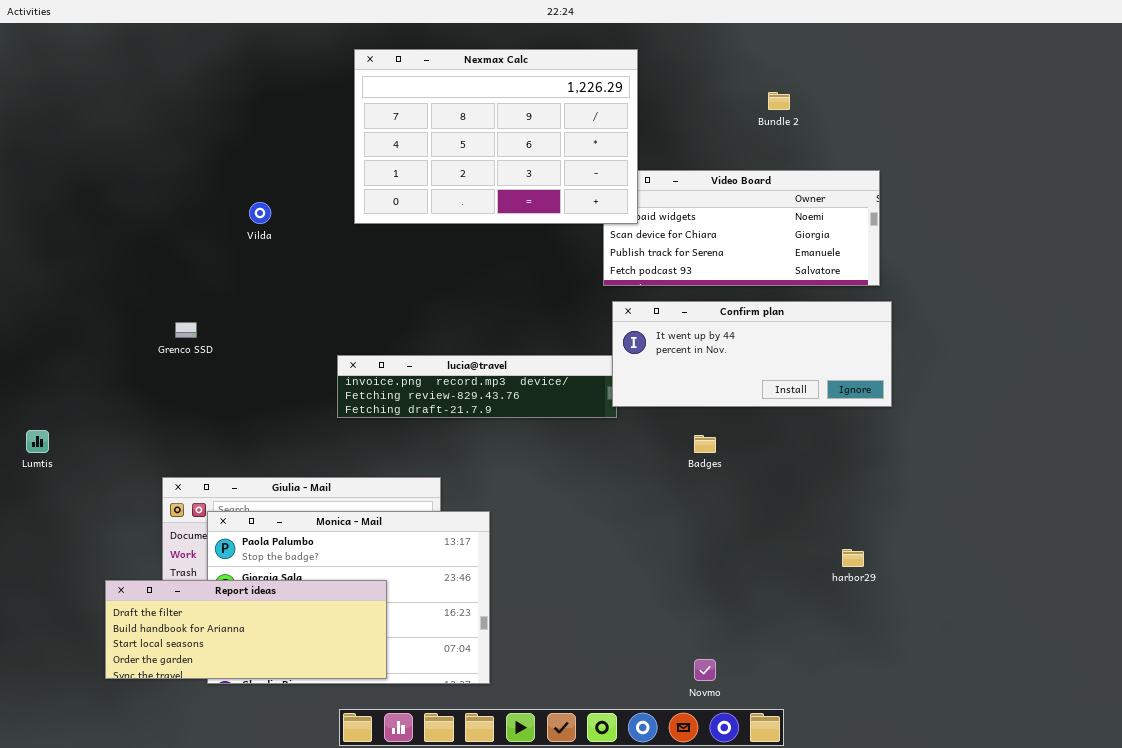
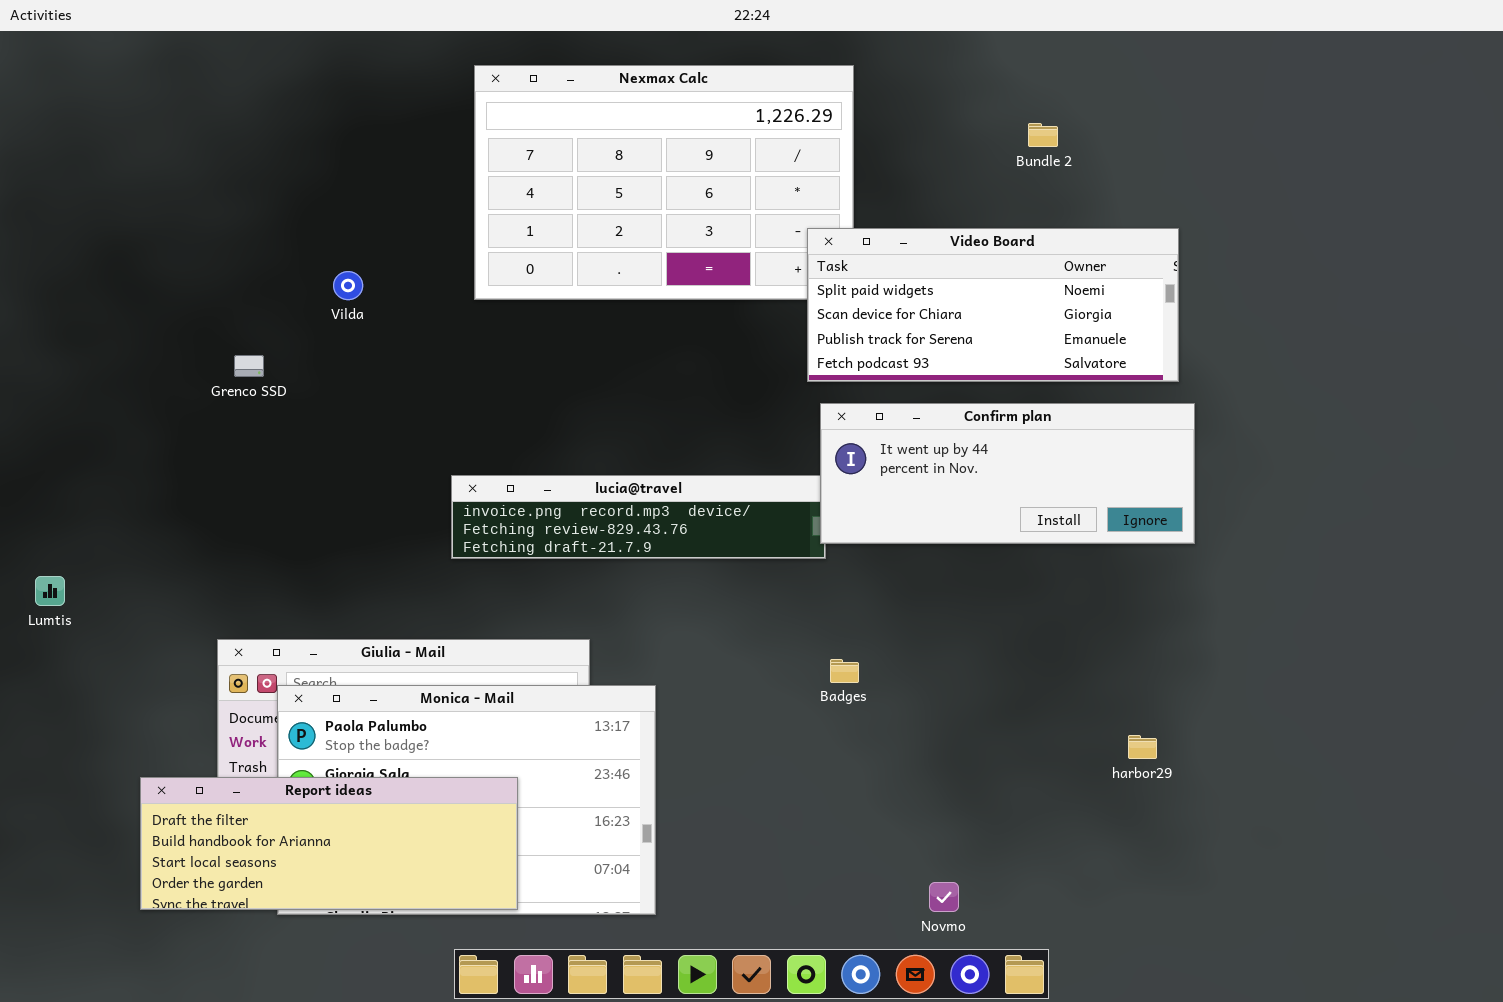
Video Board: [603,170,880,286] -> [807,228,1179,382], raised
Grenco SSD: [175,322,197,338] -> [234,355,264,377], moved
Badges: [694,435,716,453] -> [830,659,859,683], moved

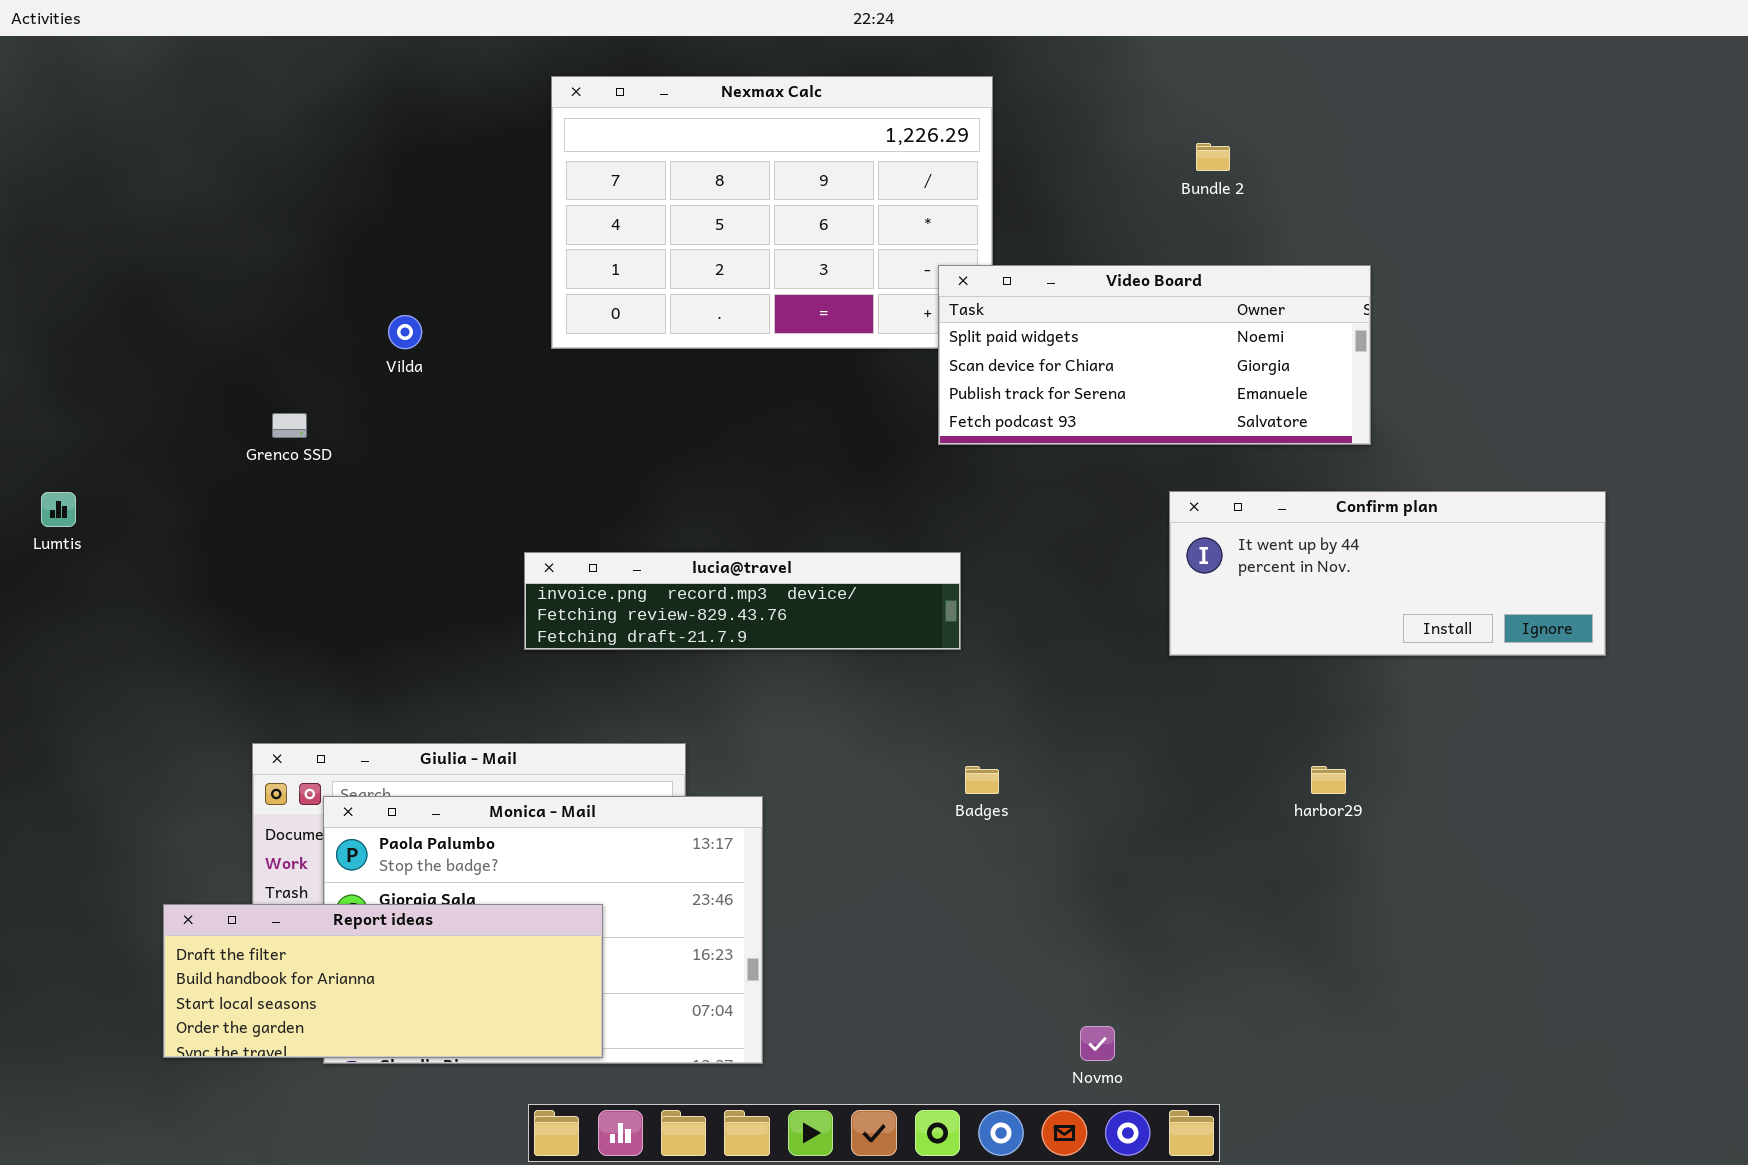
Confirm plan: [820,403,1195,544] -> [1169,491,1606,656], moved
Lumtis: [35,576,65,606] -> [41,492,76,527], moved
harbor29: [1128,735,1157,759] -> [1311,766,1346,794], moved

